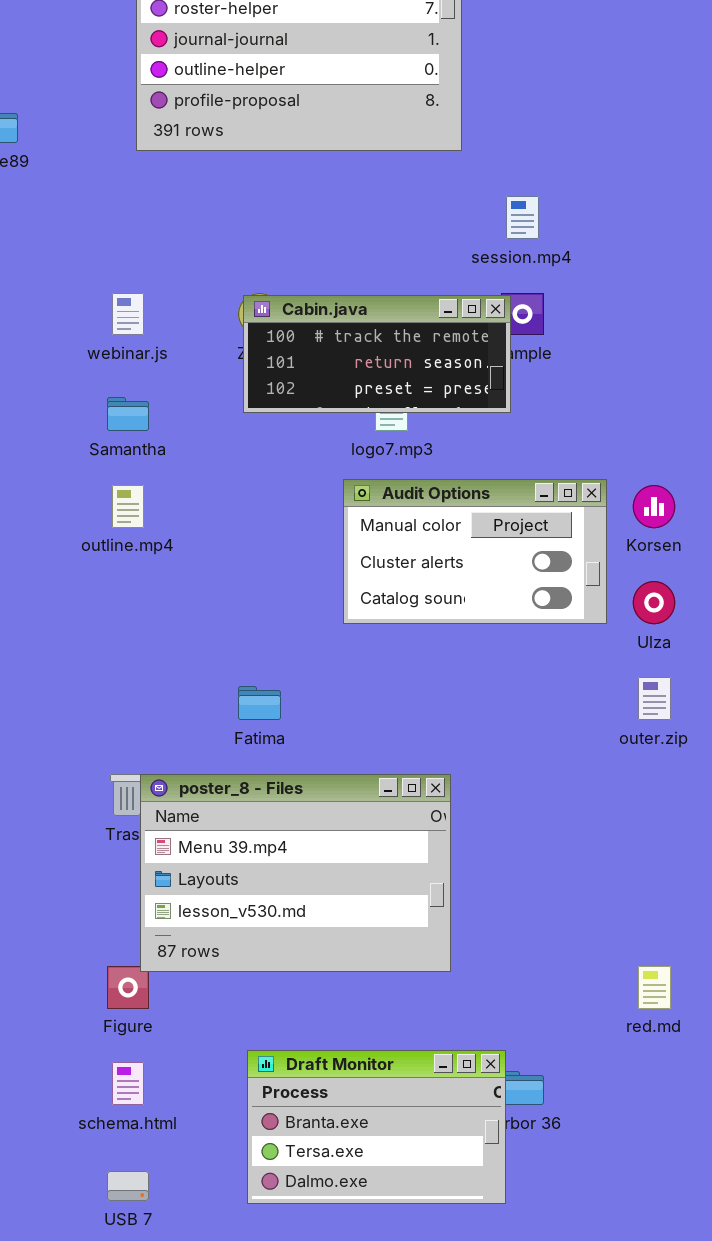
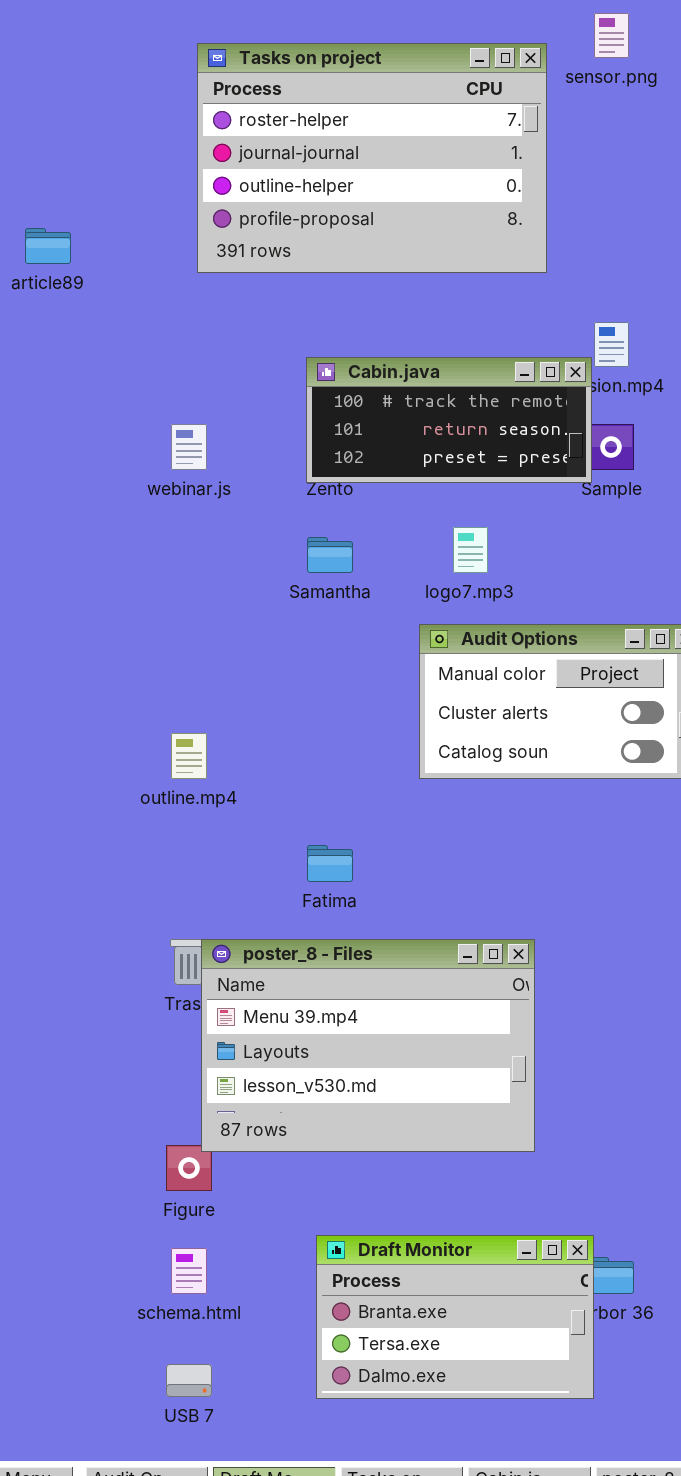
Cabin.java: [243,295,511,413] -> [306,357,592,483], moved
Samantha: [107,397,149,431] -> [307,537,353,573], moved
outline.mp4: [112,485,144,528] -> [171,733,207,779], moved

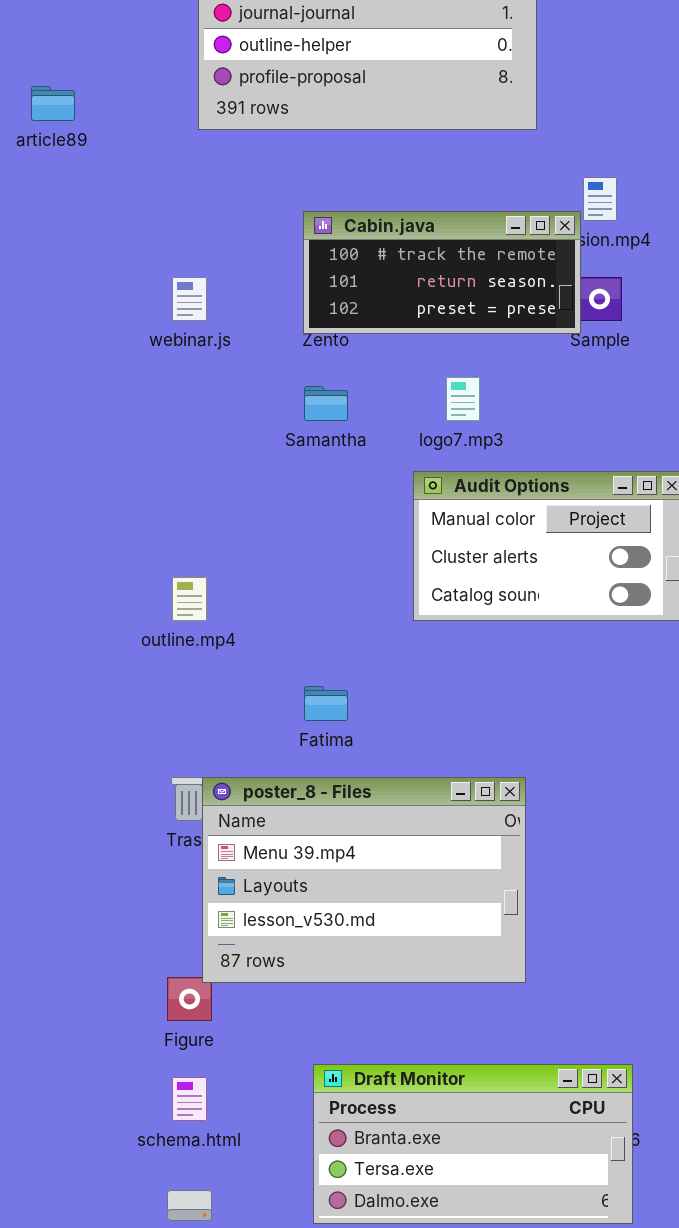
Draft Monitor: [316,1235,594,1399] -> [313,1064,633,1224], resized

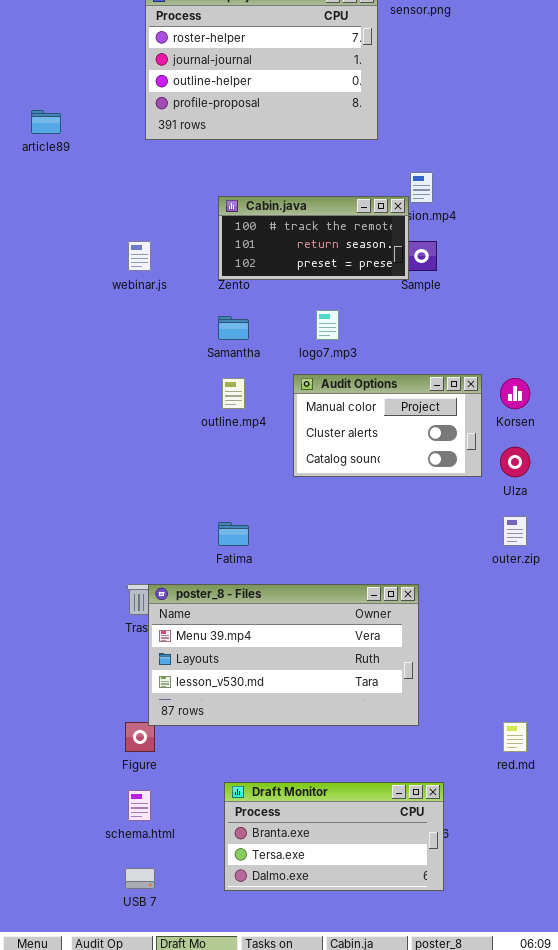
outline.mp4: [172,577,207,621] -> [222,378,245,409], moved
poster_8 - Files: [202,777,526,983] -> [148,584,419,726], resized

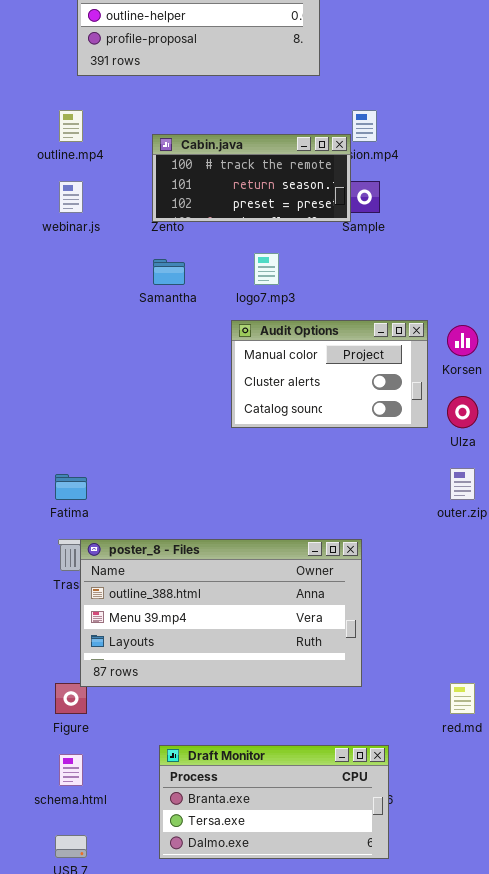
outline.mp4: [222,378,245,409] -> [59,110,83,142], moved
Fatima: [218,522,249,546] -> [55,474,87,500], moved
poster_8 - Files: [148,584,419,726] -> [80,539,362,687], scrolled up 1 row

